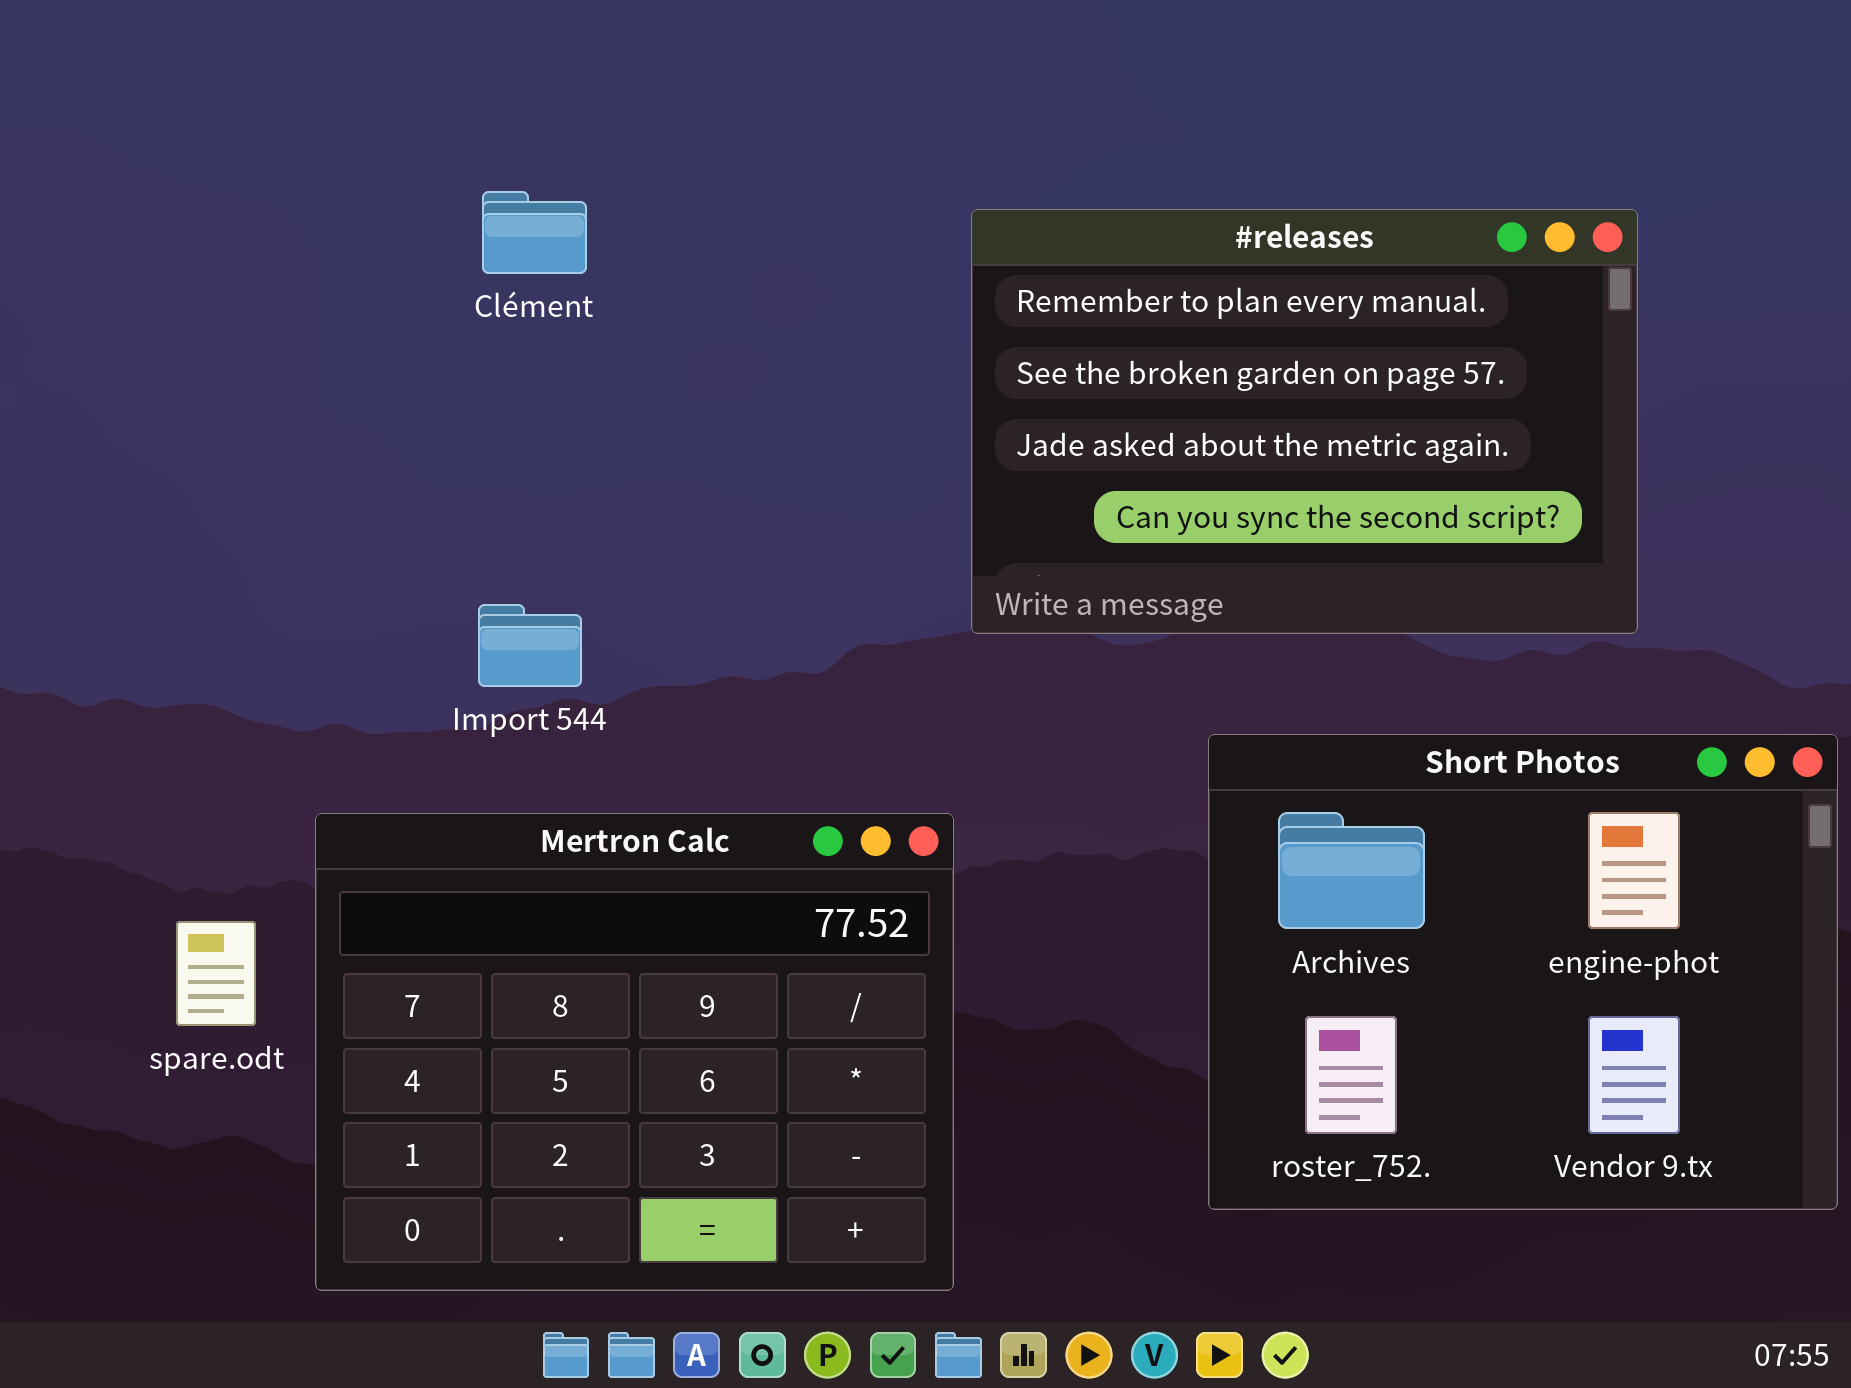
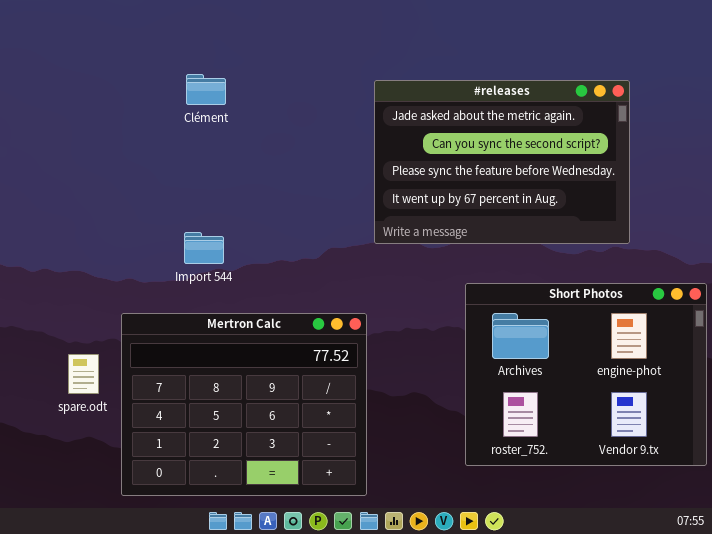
#releases: [971,209,1638,634] -> [374,80,630,244], scrolled down 2 rows

